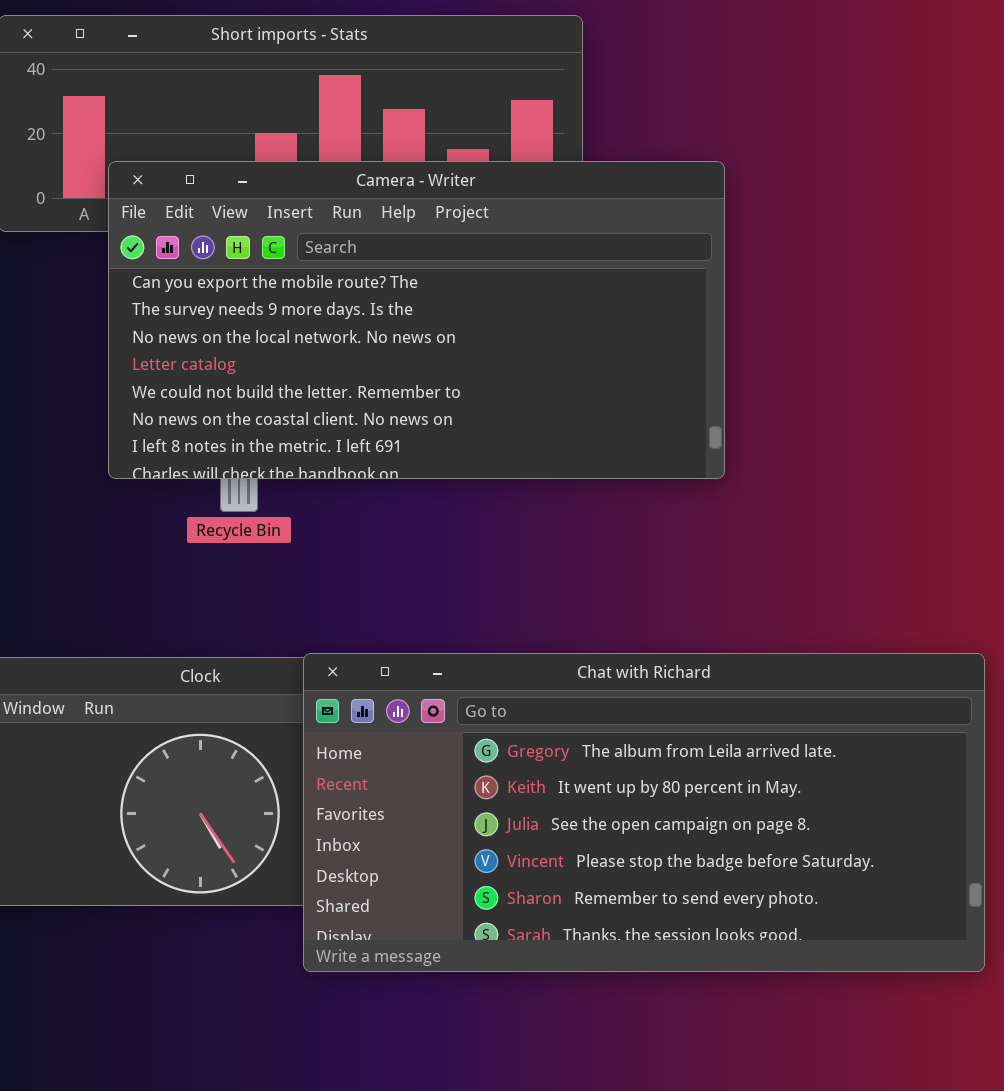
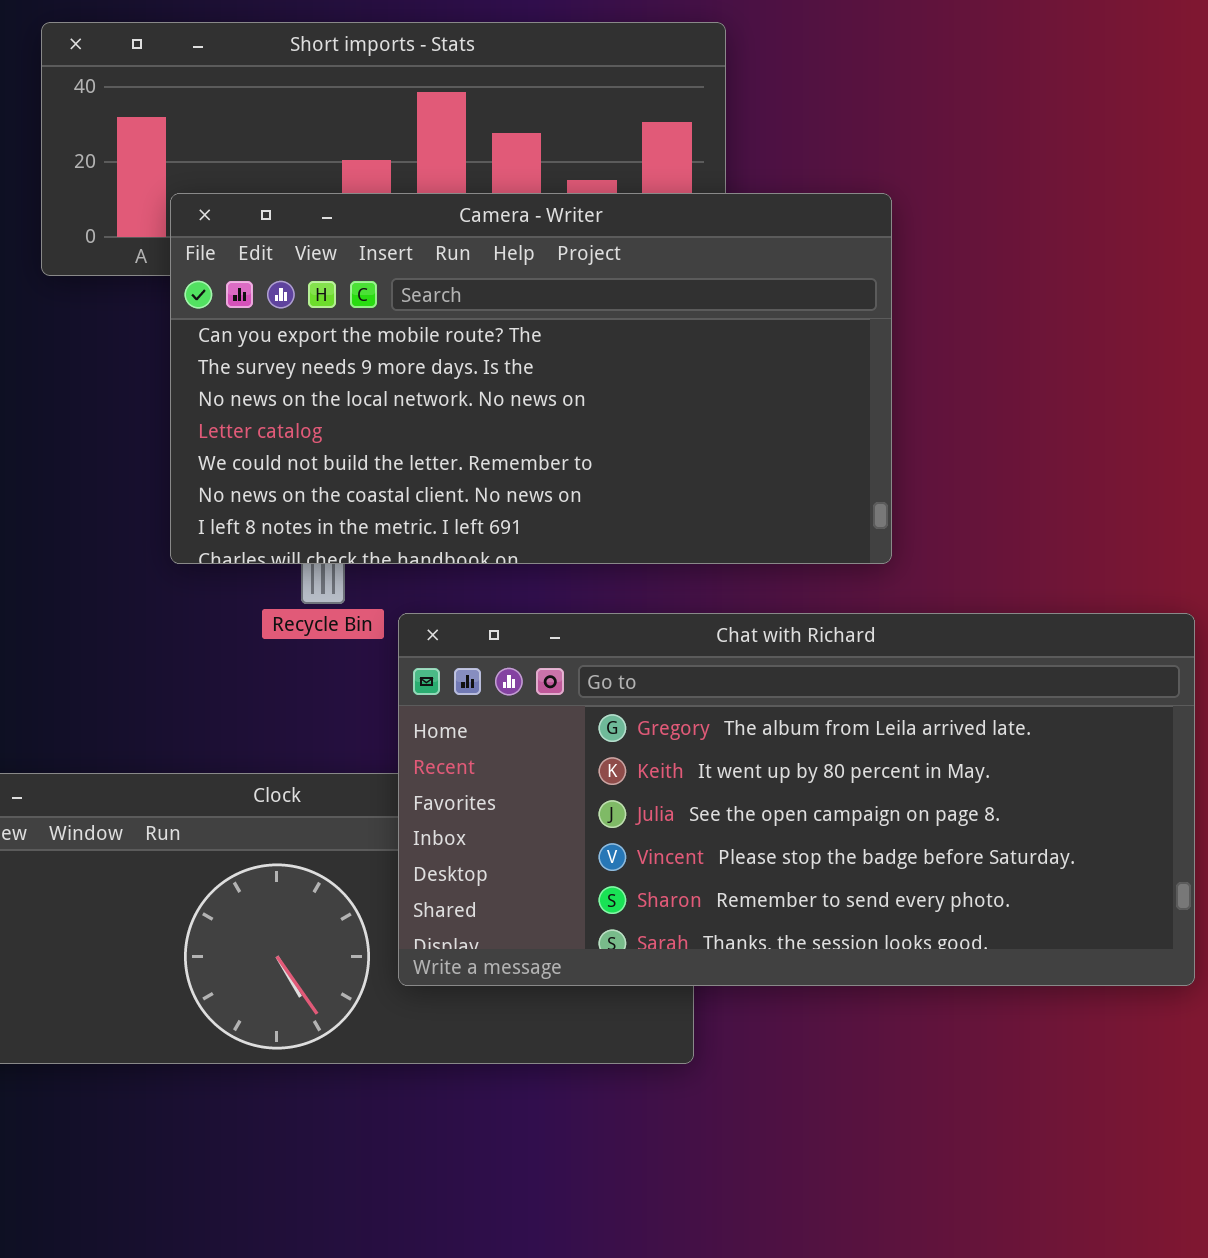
Chat with Richard: [303,653,985,972] -> [398,613,1195,986], moved

